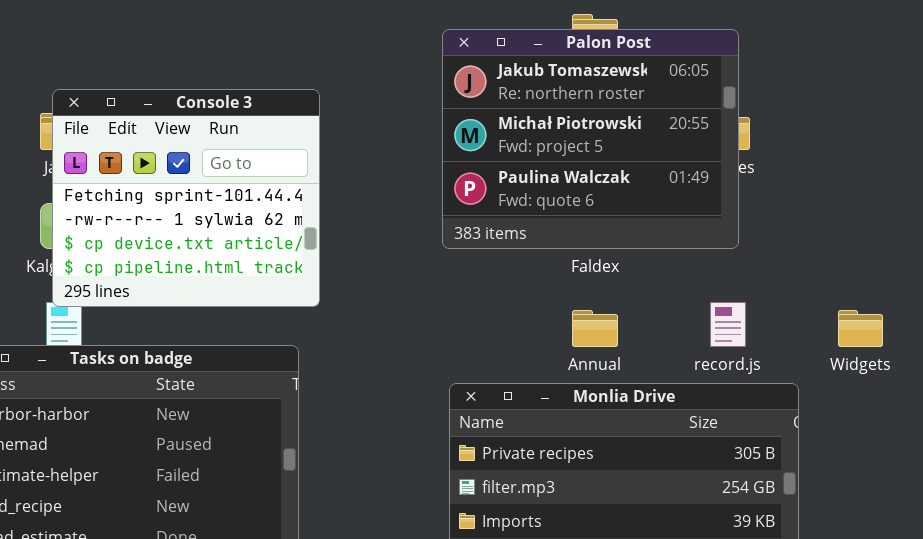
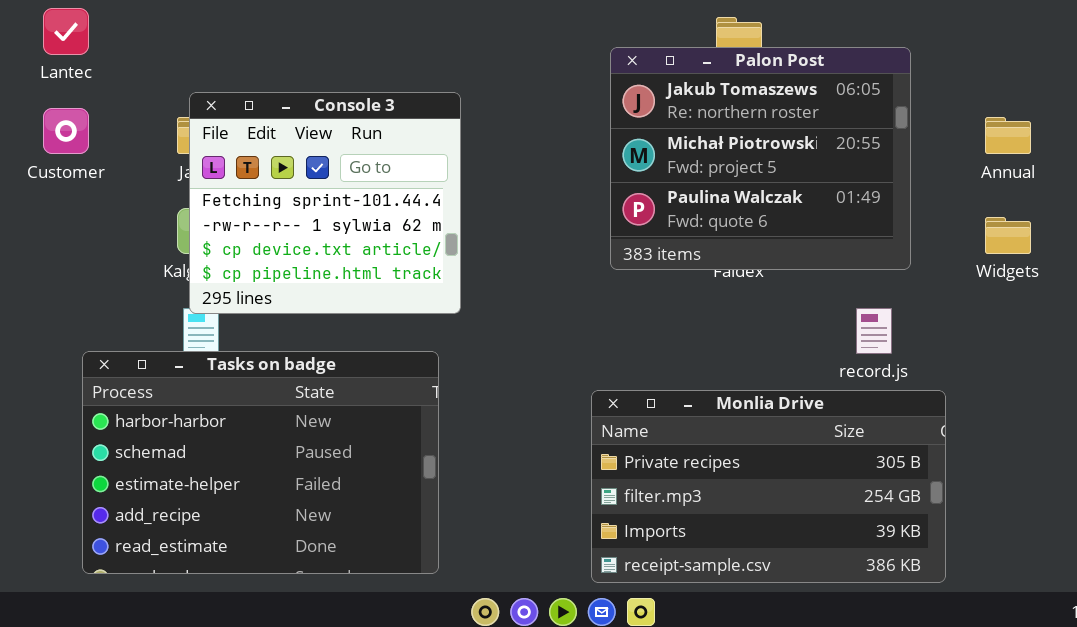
Palon Post: [442,29,739,249] -> [610,47,911,270], moved
Annual: [572,310,618,347] -> [985,117,1031,154], moved
Widgets: [838,310,883,347] -> [985,217,1031,254], moved

